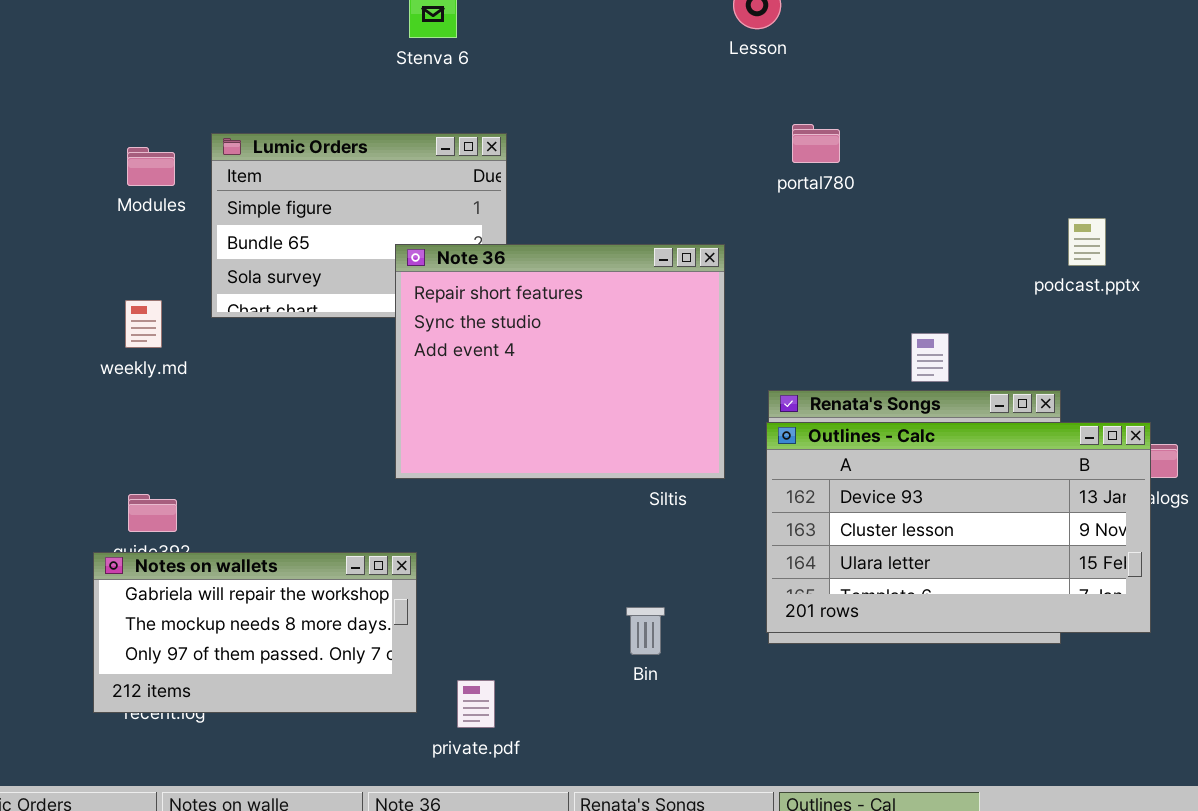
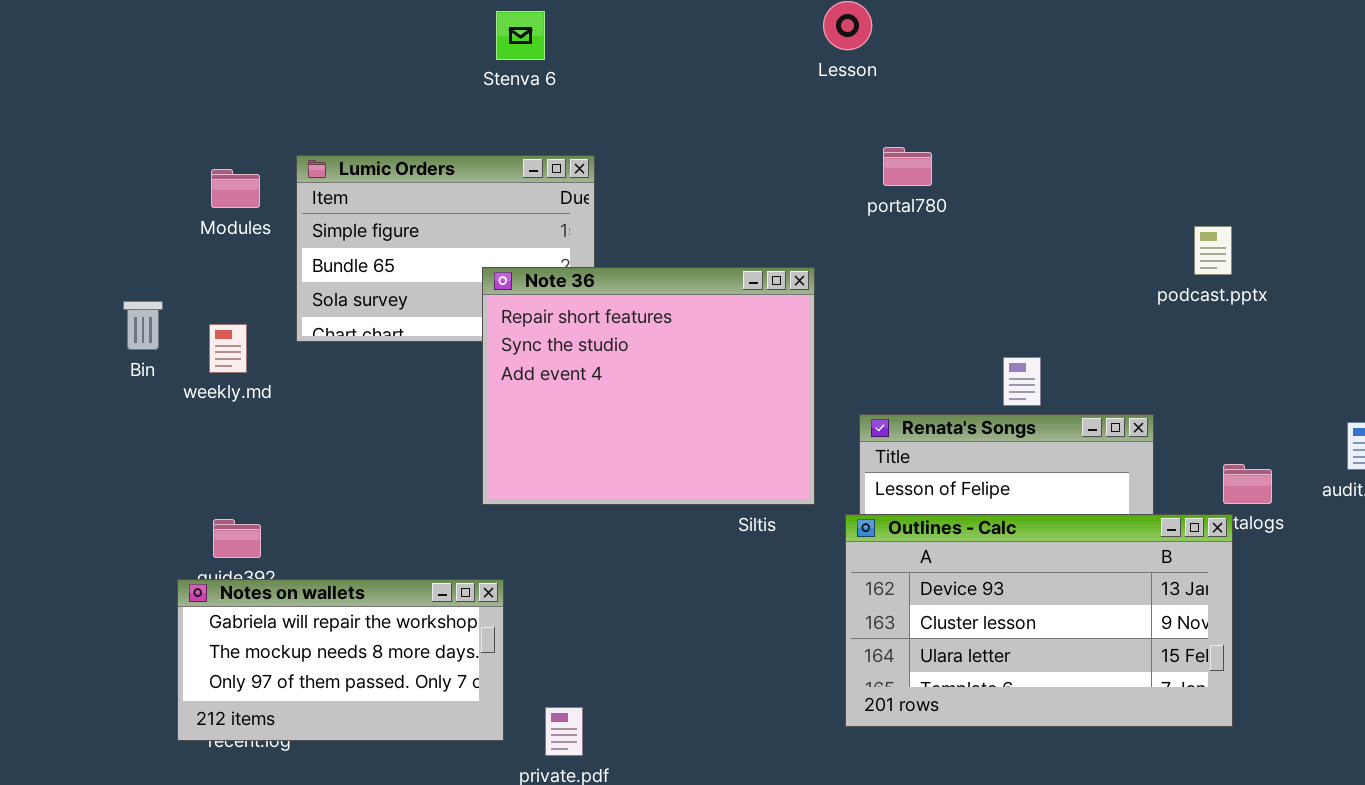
podcast.pptx: [1068,218,1106,266] -> [1194,226,1232,275], moved
Outlines - Calc: [766,422,1151,633] -> [845,514,1233,727], moved
Bin: [626,607,665,655] -> [123,301,163,350], moved

